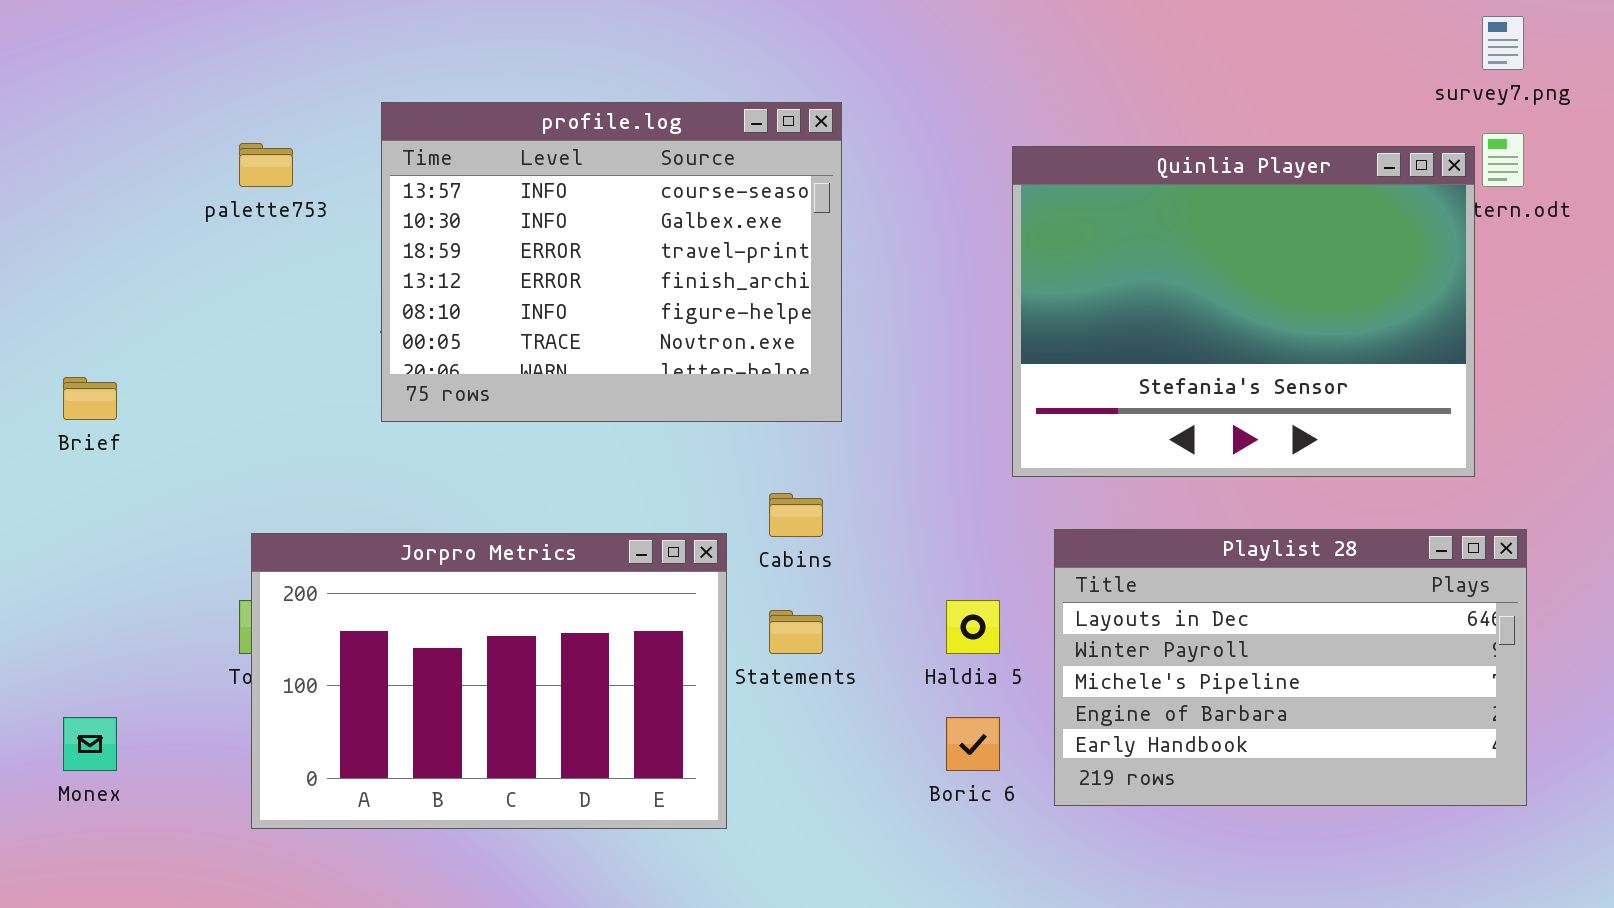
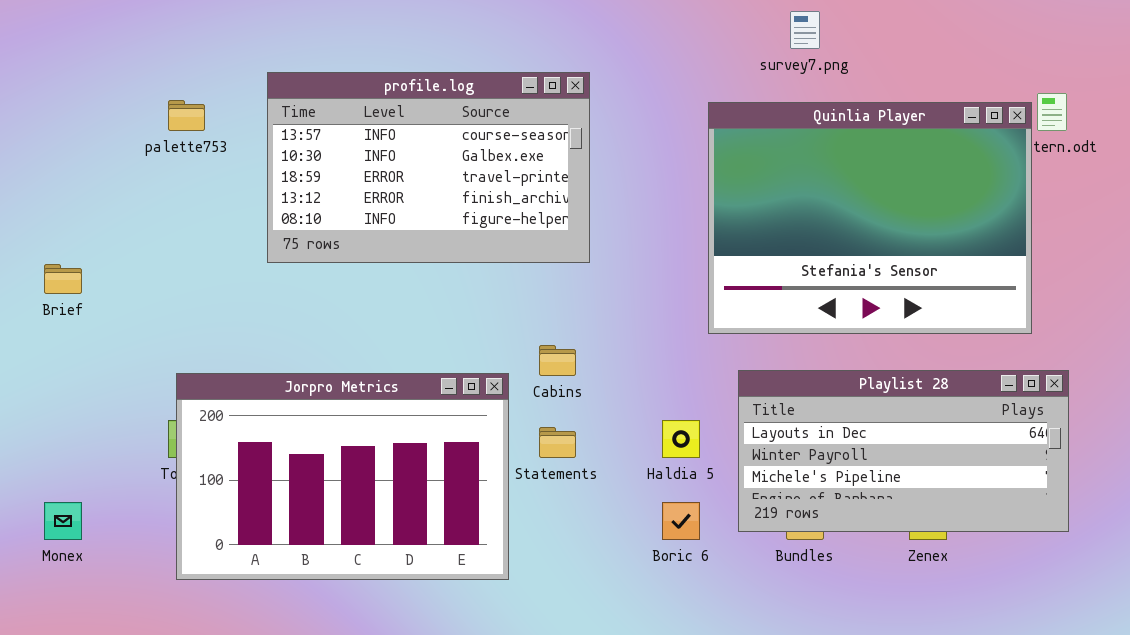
survey7.png: [1482,16,1524,70] -> [790,11,820,49], moved
profile.log: [381,102,842,422] -> [267,72,590,263], resized
Playlist 28: [1054,529,1527,806] -> [738,370,1069,532], resized

